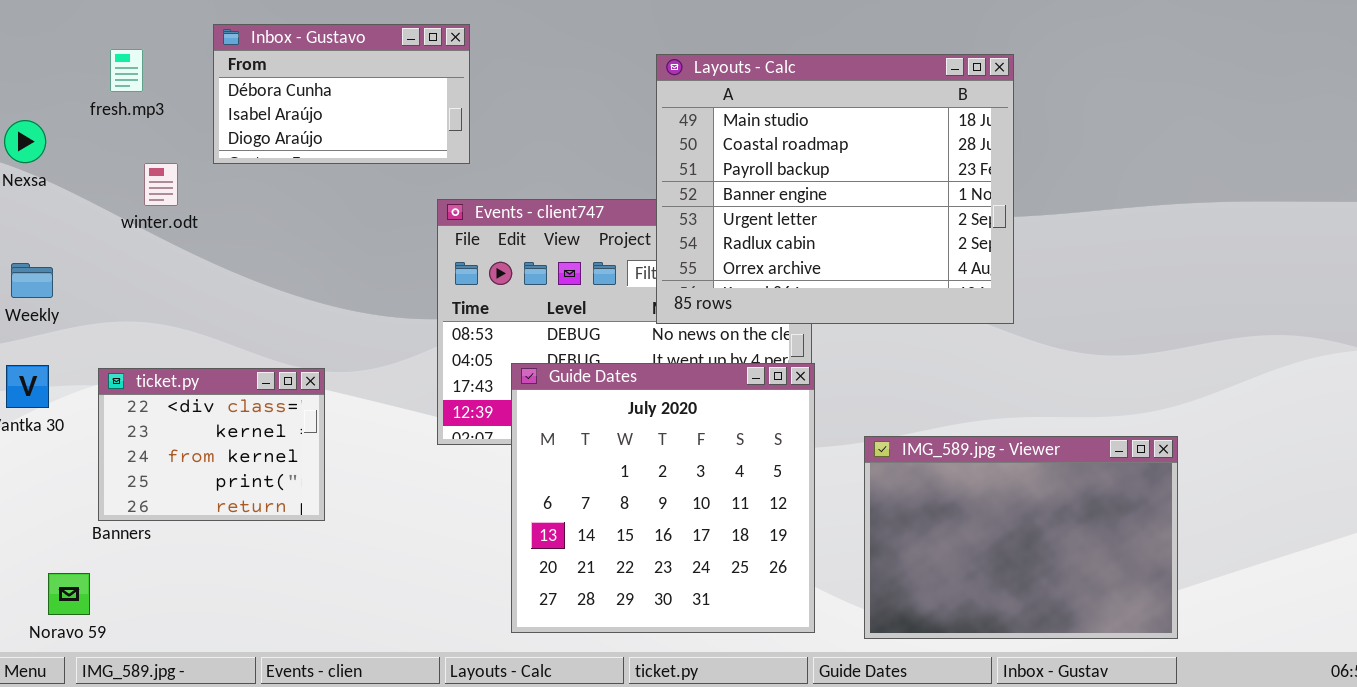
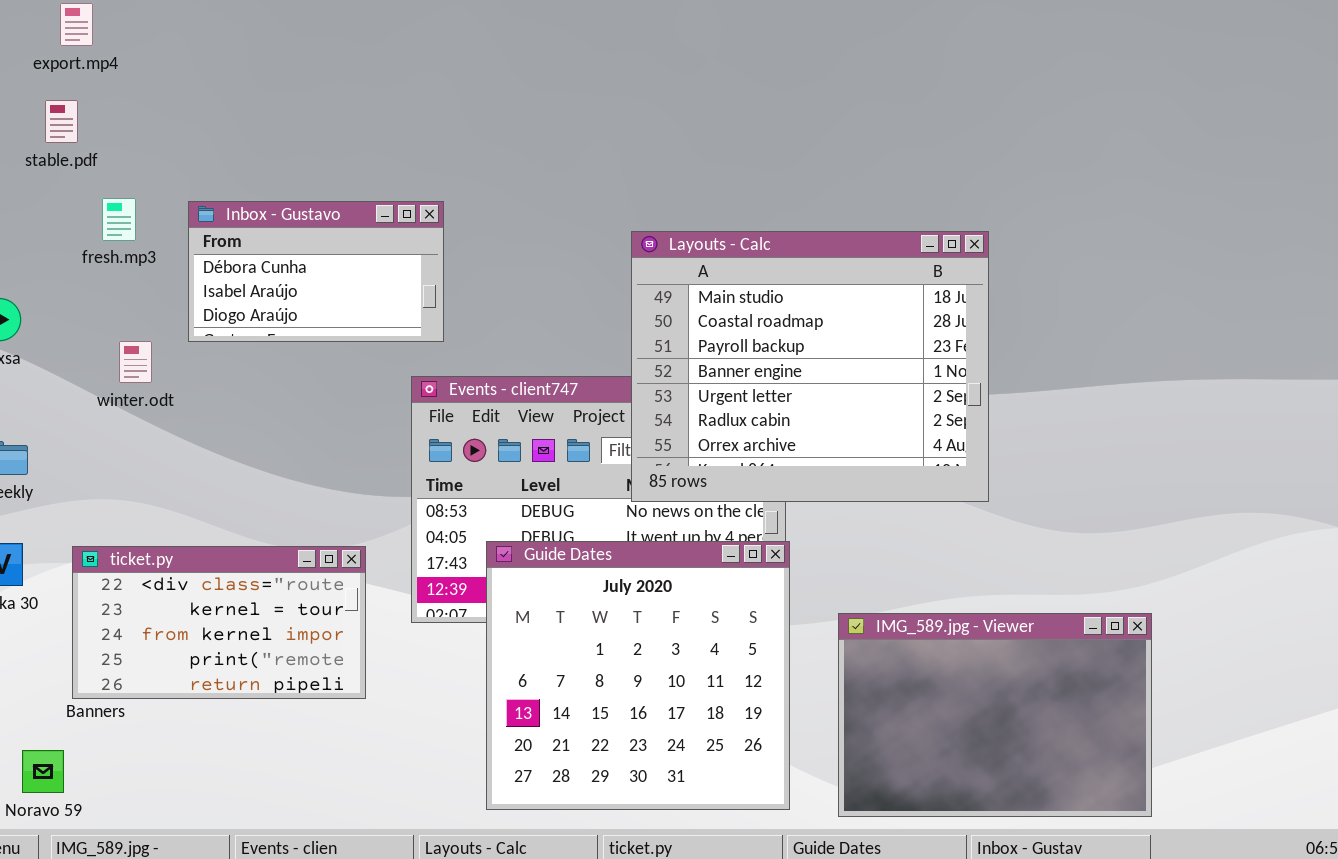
fresh.mp3: [110,49,143,92] -> [102,198,136,241], moved
ticket.py: [98,368,325,521] -> [72,546,366,699], resized

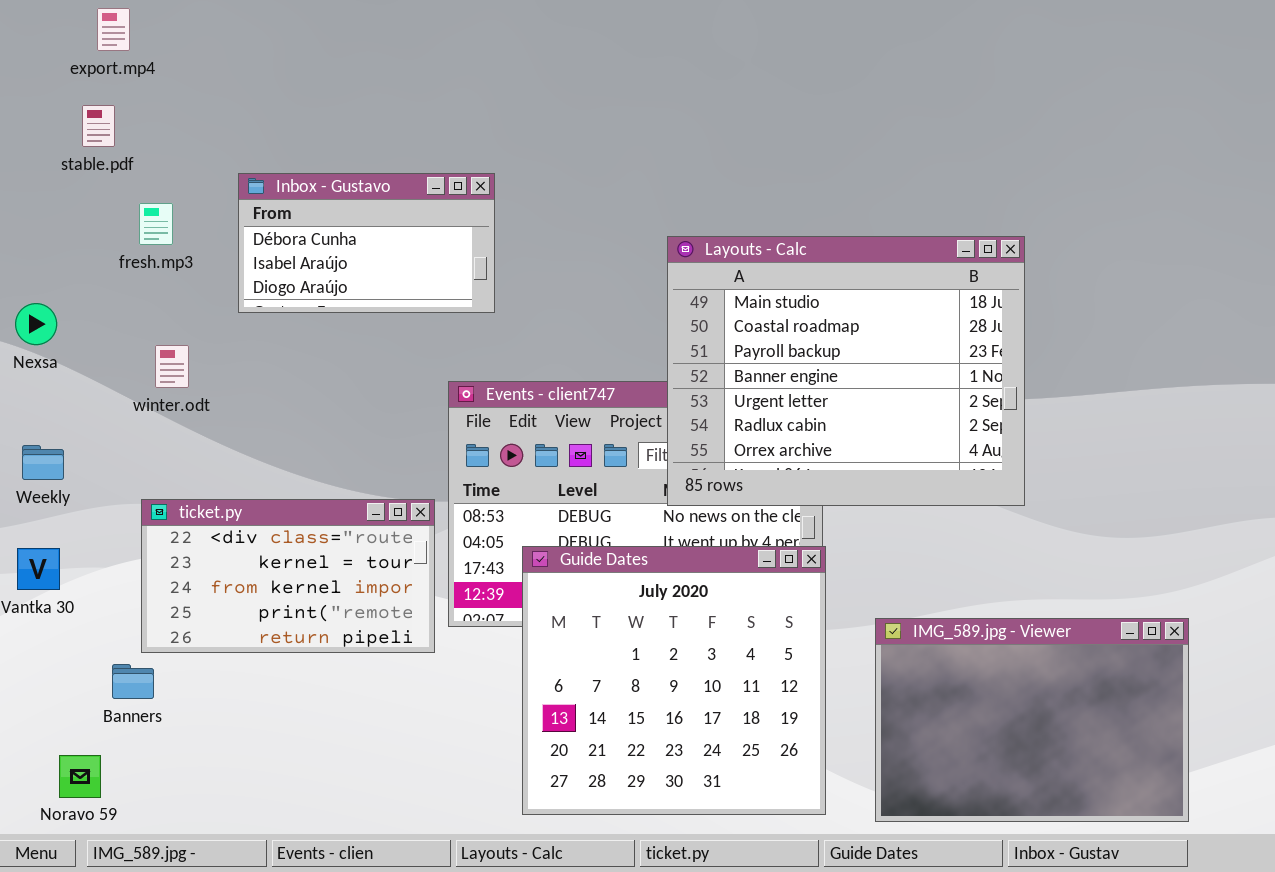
Inbox - Gustavo: [188,201,444,342] -> [238,173,495,313], moved
ticket.py: [72,546,366,699] -> [141,499,435,653], moved

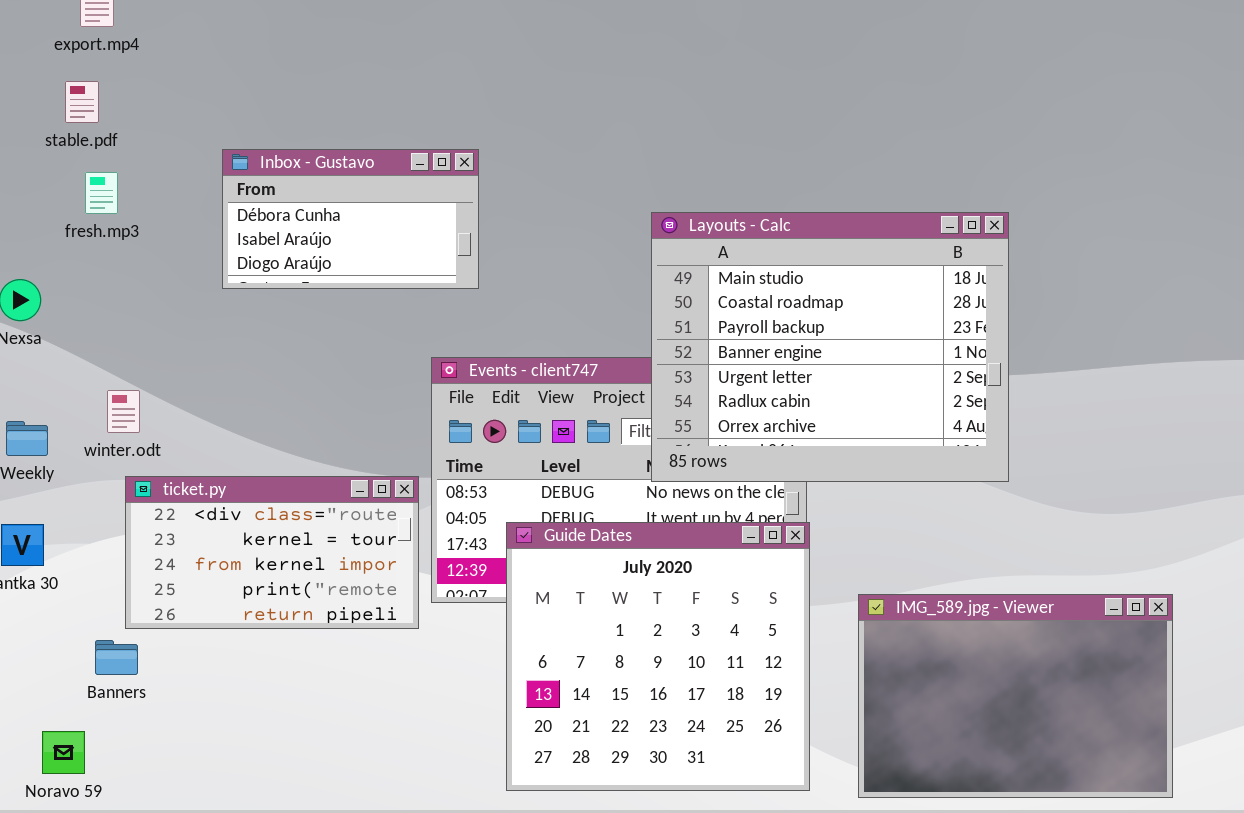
fresh.mp3: [139,203,173,245] -> [85,172,118,214], moved
winter.odt: [155,345,189,388] -> [107,390,140,433], moved

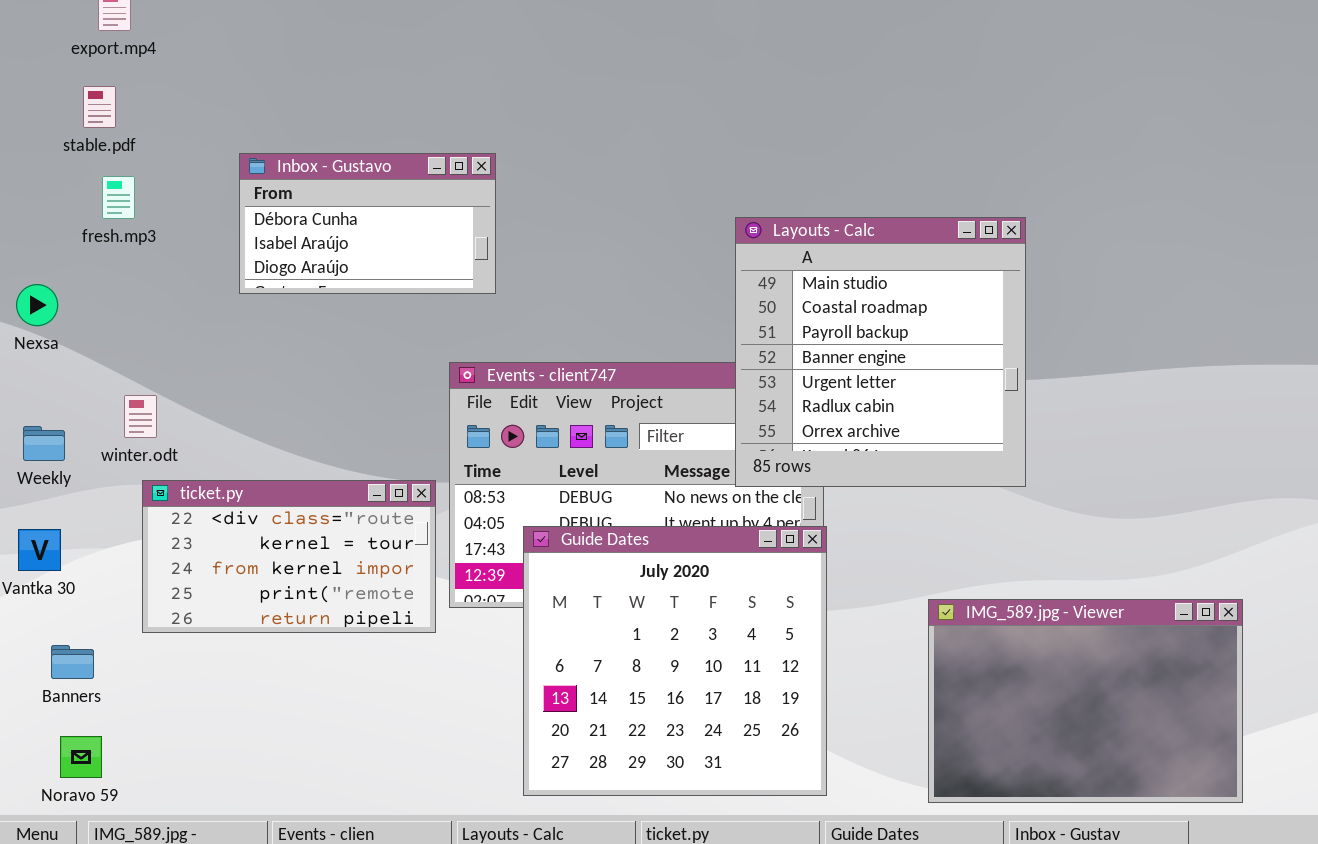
Layouts - Calc: [651,212,1009,482] -> [735,217,1026,487], resized
IMG_589.jpg - Viewer: [858,594,1173,798] -> [928,599,1243,803], moved
Banners: [95,640,138,675] -> [51,645,94,679], moved

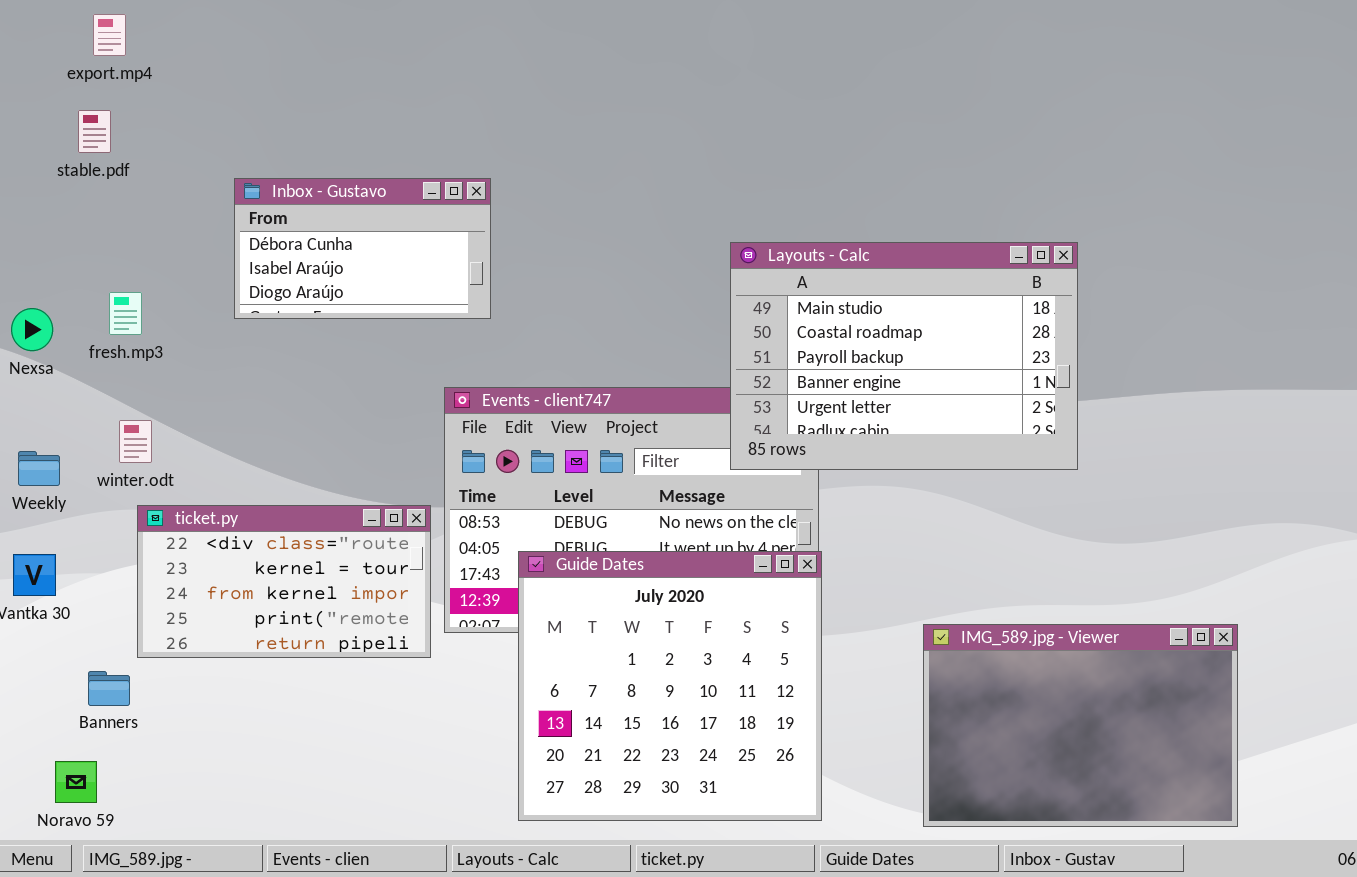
fresh.mp3: [102,176,135,219] -> [109,292,142,335], moved
Layouts - Calc: [735,217,1026,487] -> [730,242,1078,470], resized
Banners: [51,645,94,679] -> [88,671,130,706], moved

